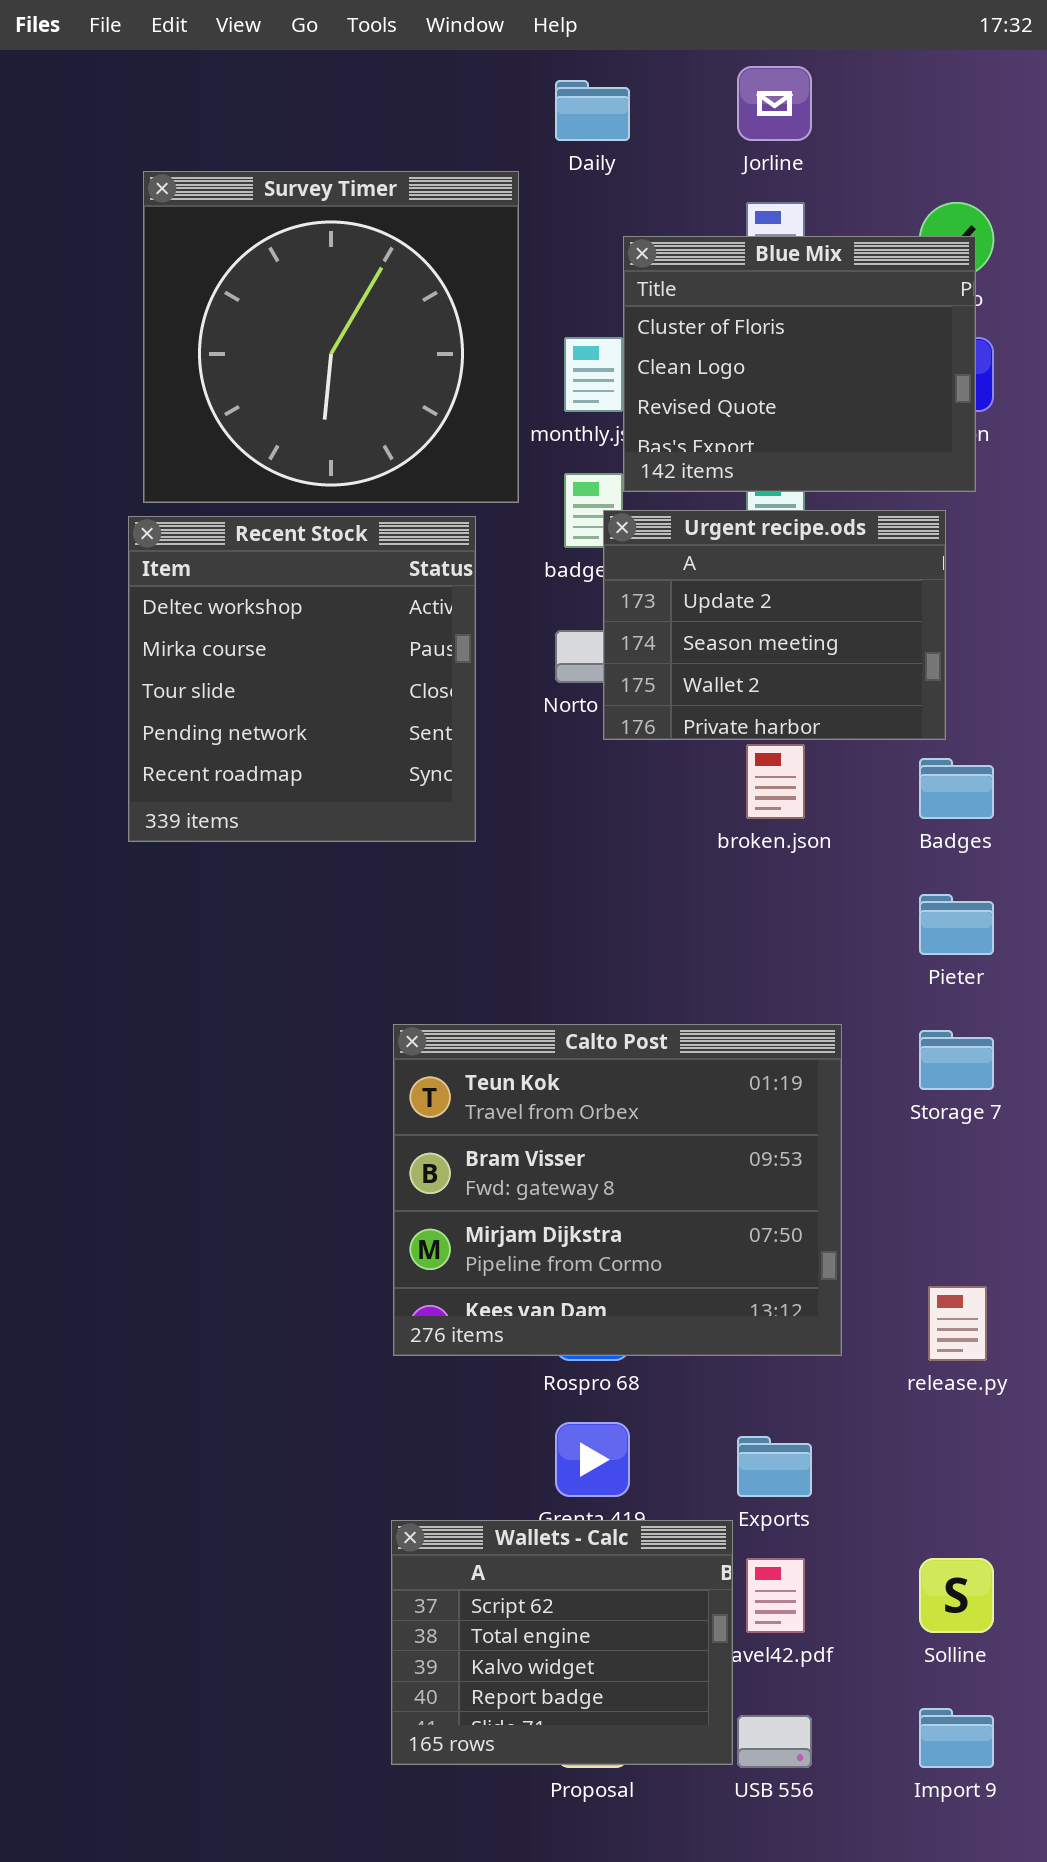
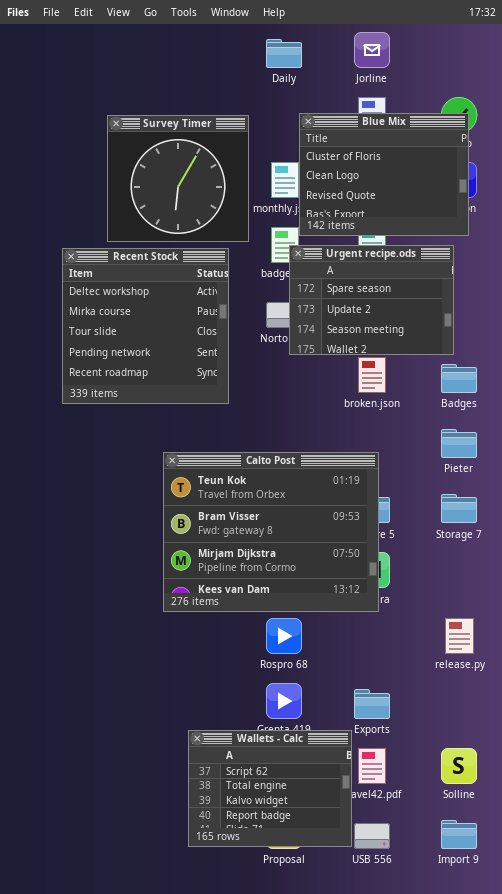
Survey Timer: [143,171,519,503] -> [107,115,249,242], resized
Urgent recipe.ods: [603,510,946,740] -> [289,245,454,355], scrolled up 1 row
Calto Post: [393,1024,842,1356] -> [163,452,379,612], moved

